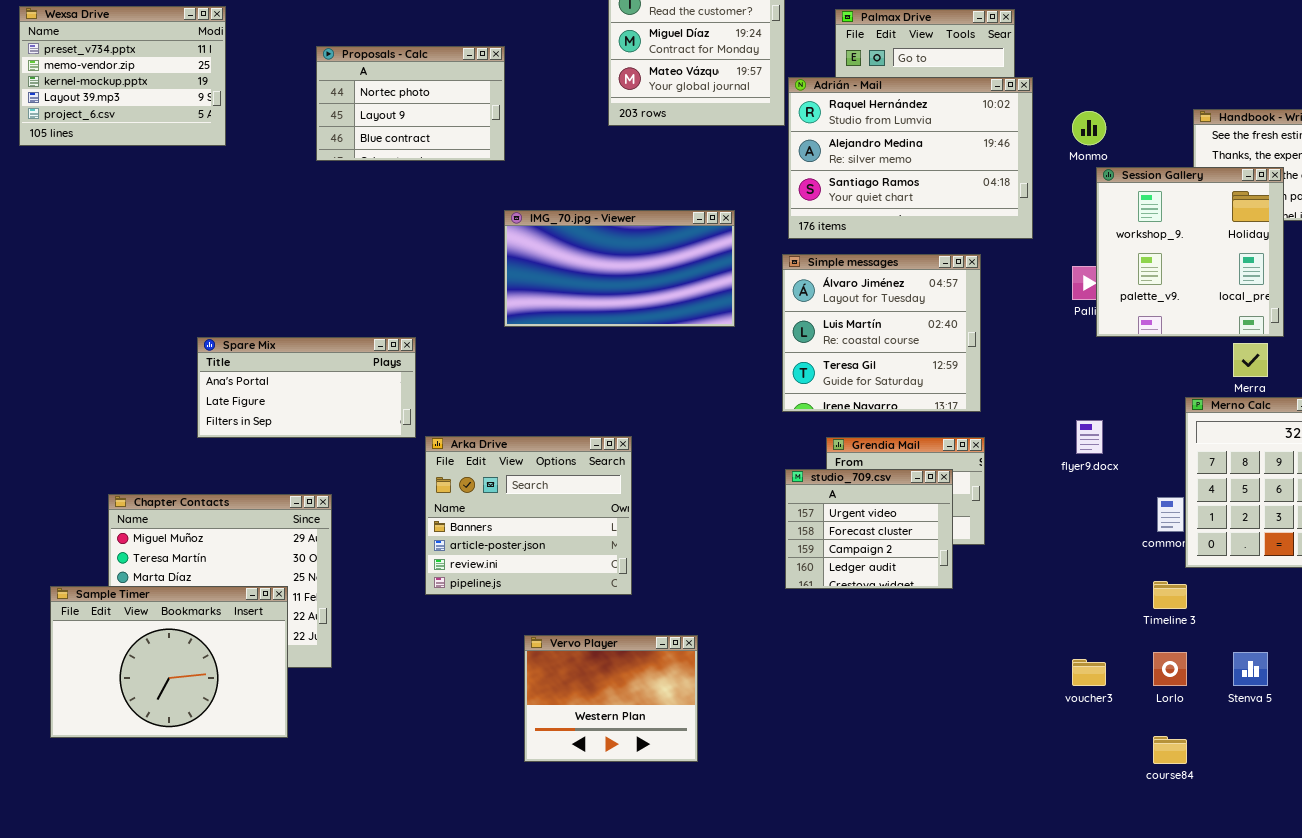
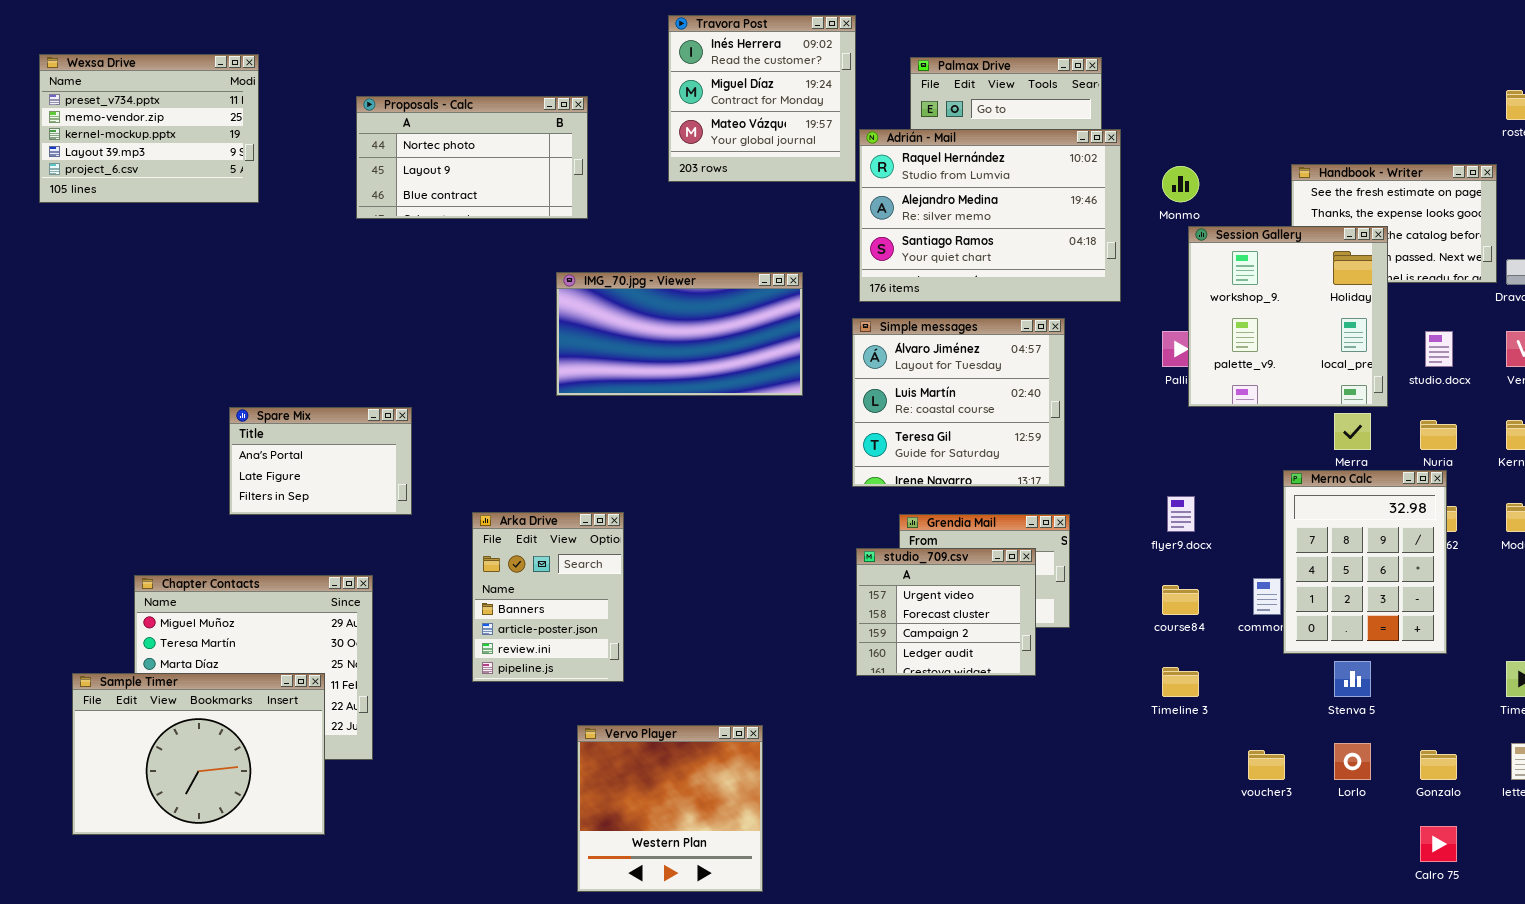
Proposals - Calc: [316,46,505,161] -> [356,96,588,219], resized
Spare Mix: [197,337,416,438] -> [229,407,412,515], resized
Arka Drive: [425,436,632,595] -> [472,512,624,682], resized
Timeline 3: [1153,581,1187,609] -> [1162,667,1199,697], moved
Vervo Player: [524,635,698,762] -> [577,725,763,892], resized
Lorlo: [1153,652,1187,686] -> [1334,743,1371,780], moved
Stenva 5: [1233,652,1268,686] -> [1334,661,1371,697], moved
voucher3: [1072,659,1106,686] -> [1248,750,1285,780], moved
course84: [1153,736,1187,764] -> [1162,585,1199,615], moved

